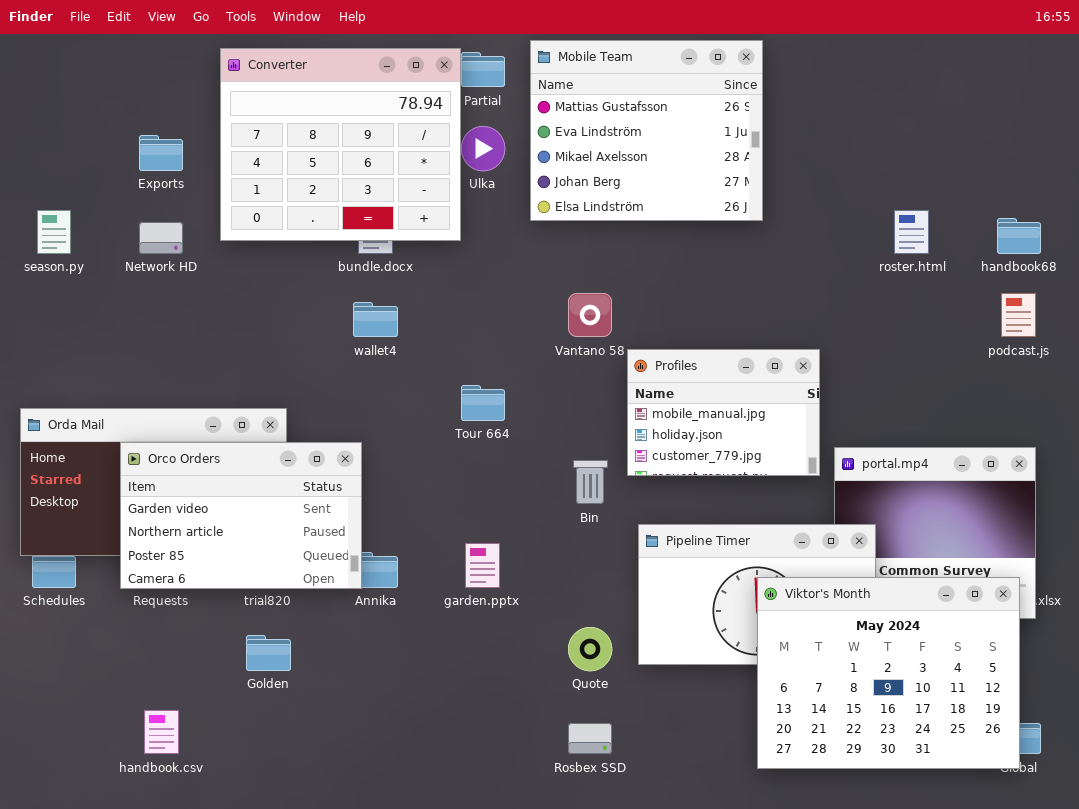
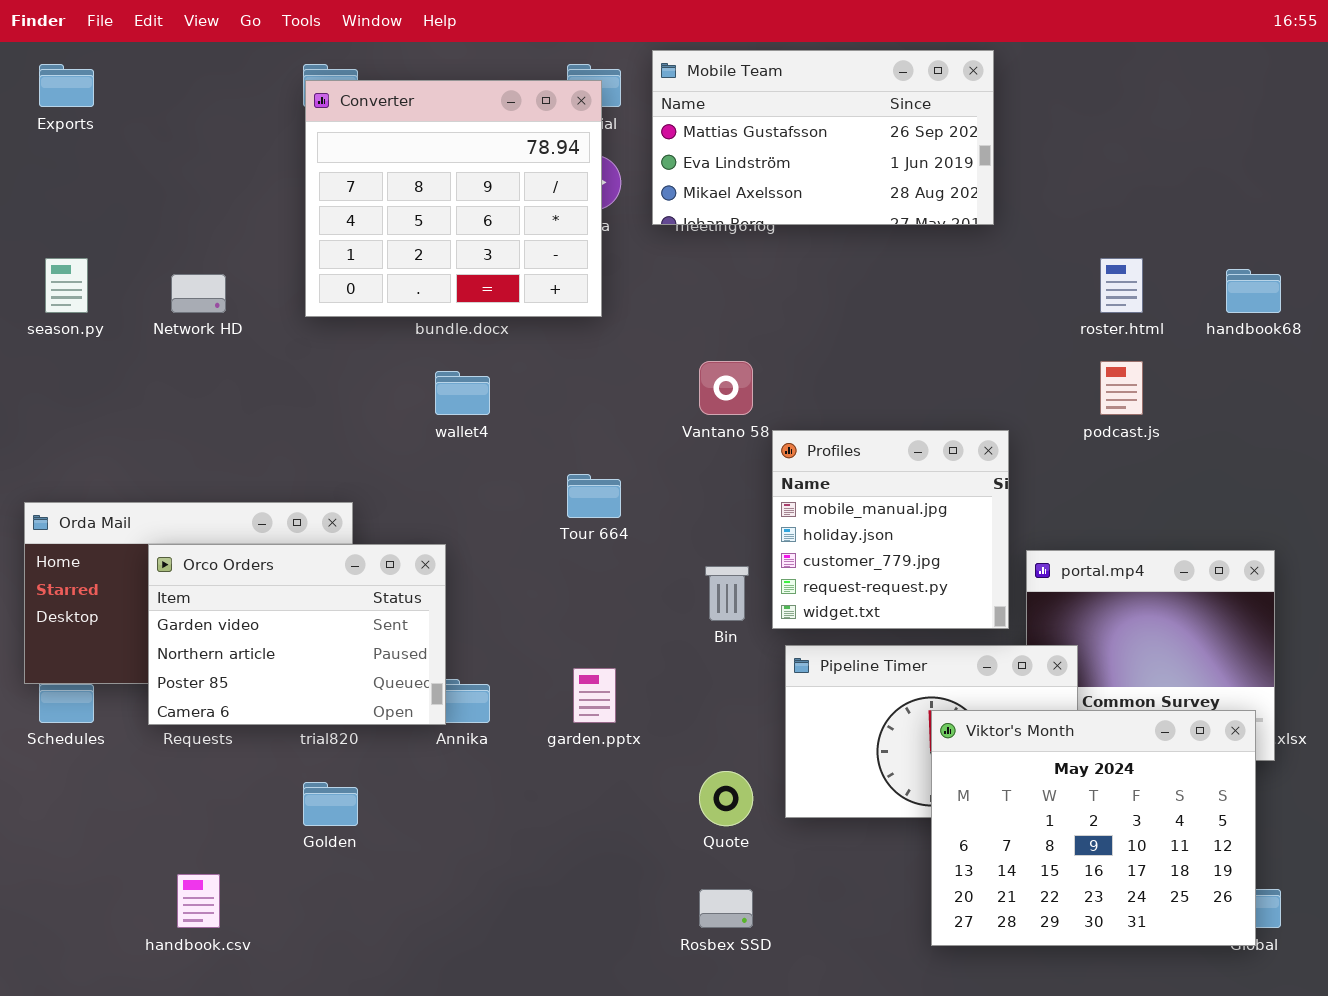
Mobile Team: [530,40,763,221] -> [652,50,994,225], resized
Converter: [220,48,461,241] -> [305,80,602,317], moved
Exports: [139,135,183,171] -> [39,64,94,107], moved
podcast.js: [1001,293,1036,337] -> [1100,361,1143,415], moved
Profiles: [627,349,820,476] -> [772,430,1009,629], resized

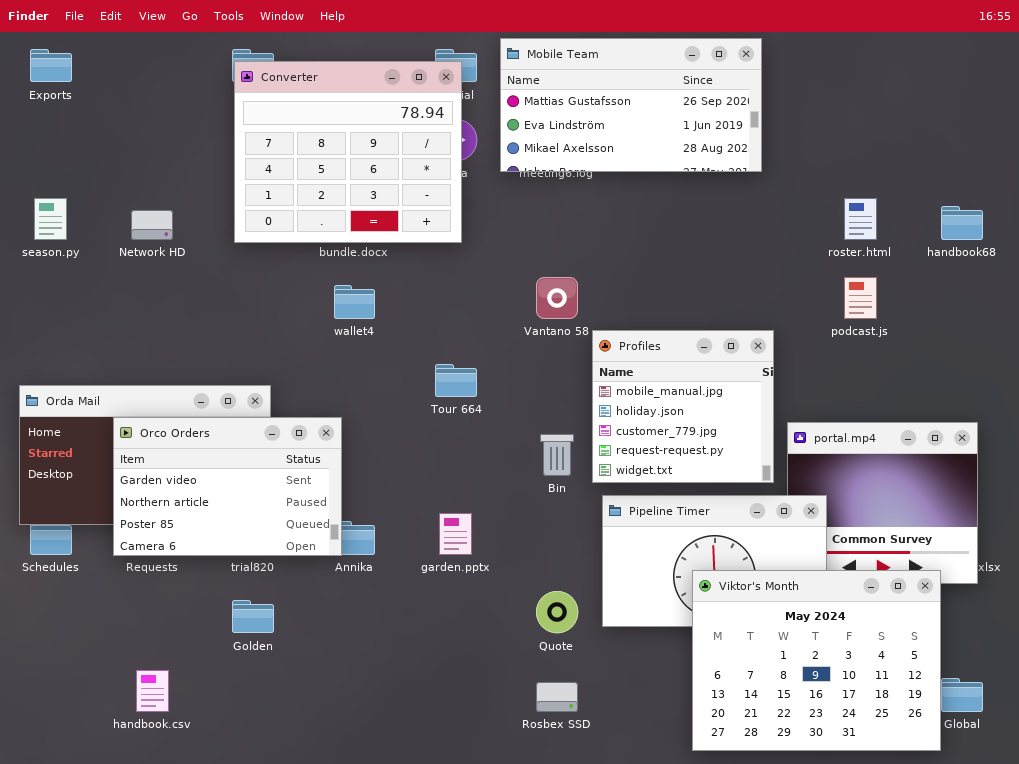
Viktor's Month: [931,710,1256,946] -> [692,570,941,751], moved

